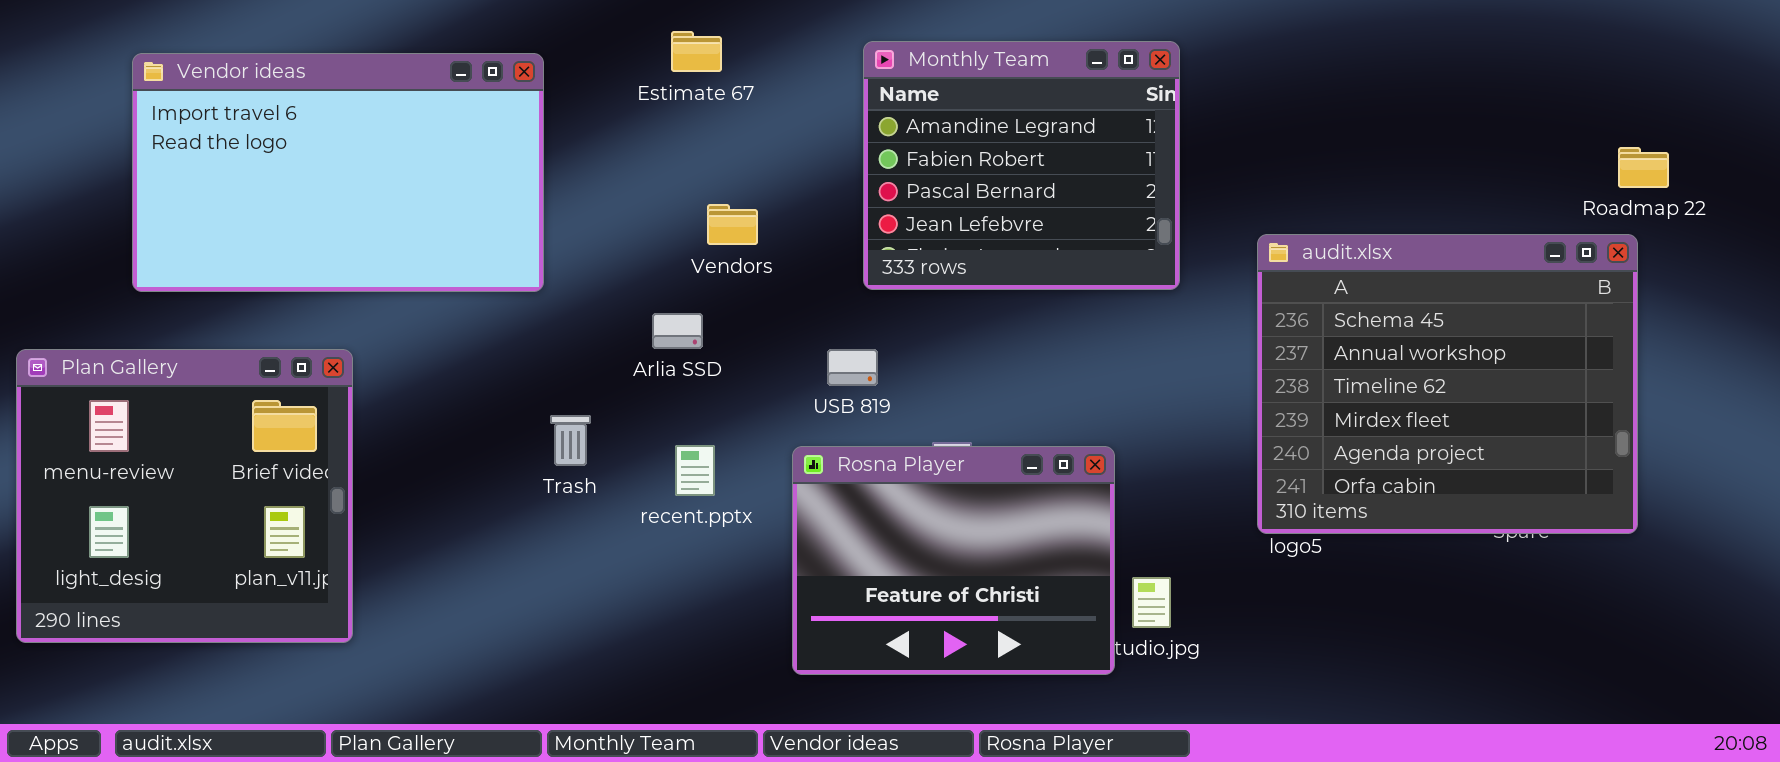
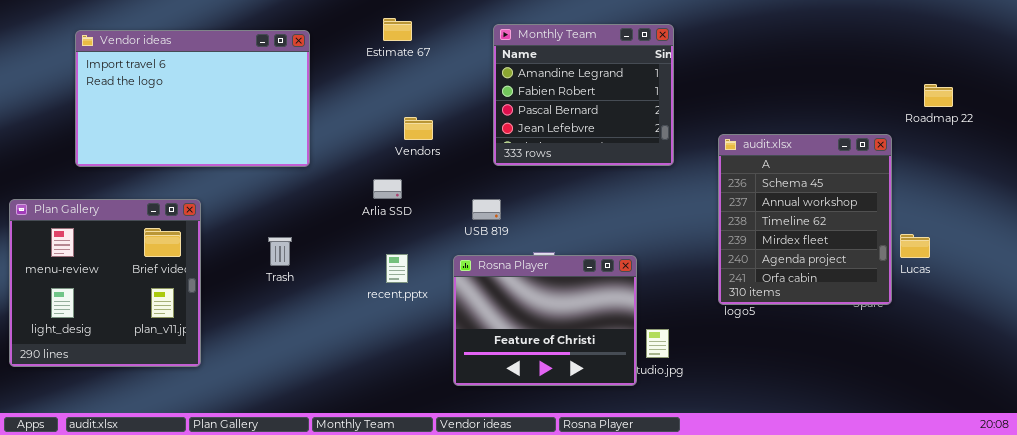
audit.xlsx: [1257,234,1638,534] -> [718,134,892,305], resized
Trash: [550,415,591,466] -> [268,237,292,266], moved

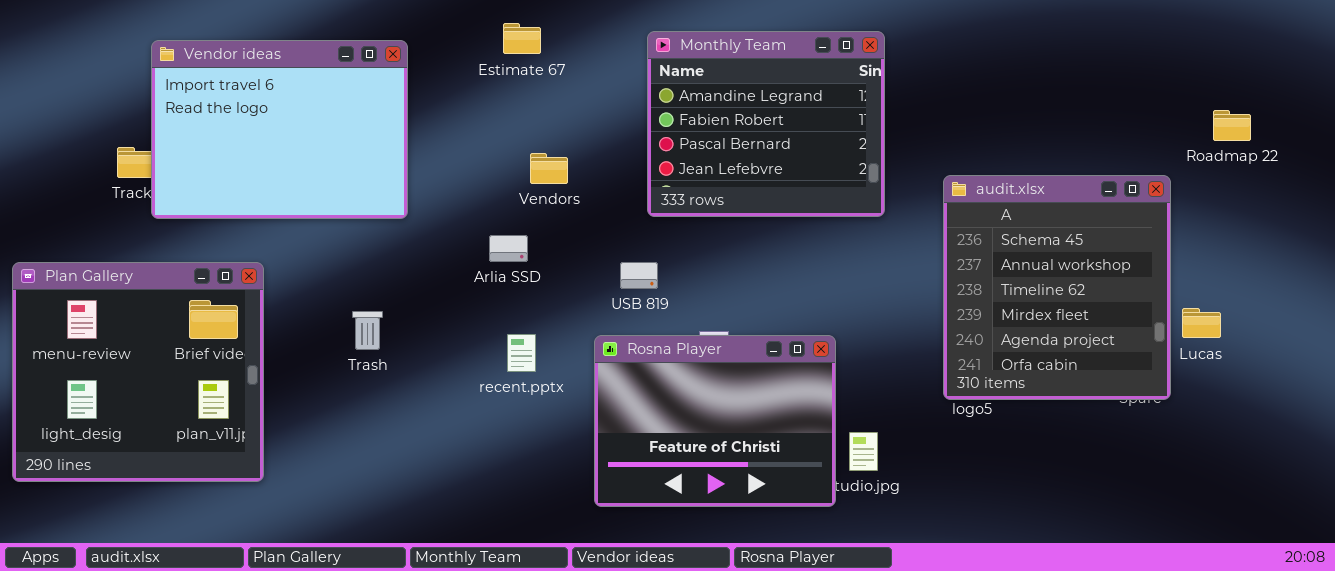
Vendor ideas: [75,30,310,167] -> [151,40,408,219], resized

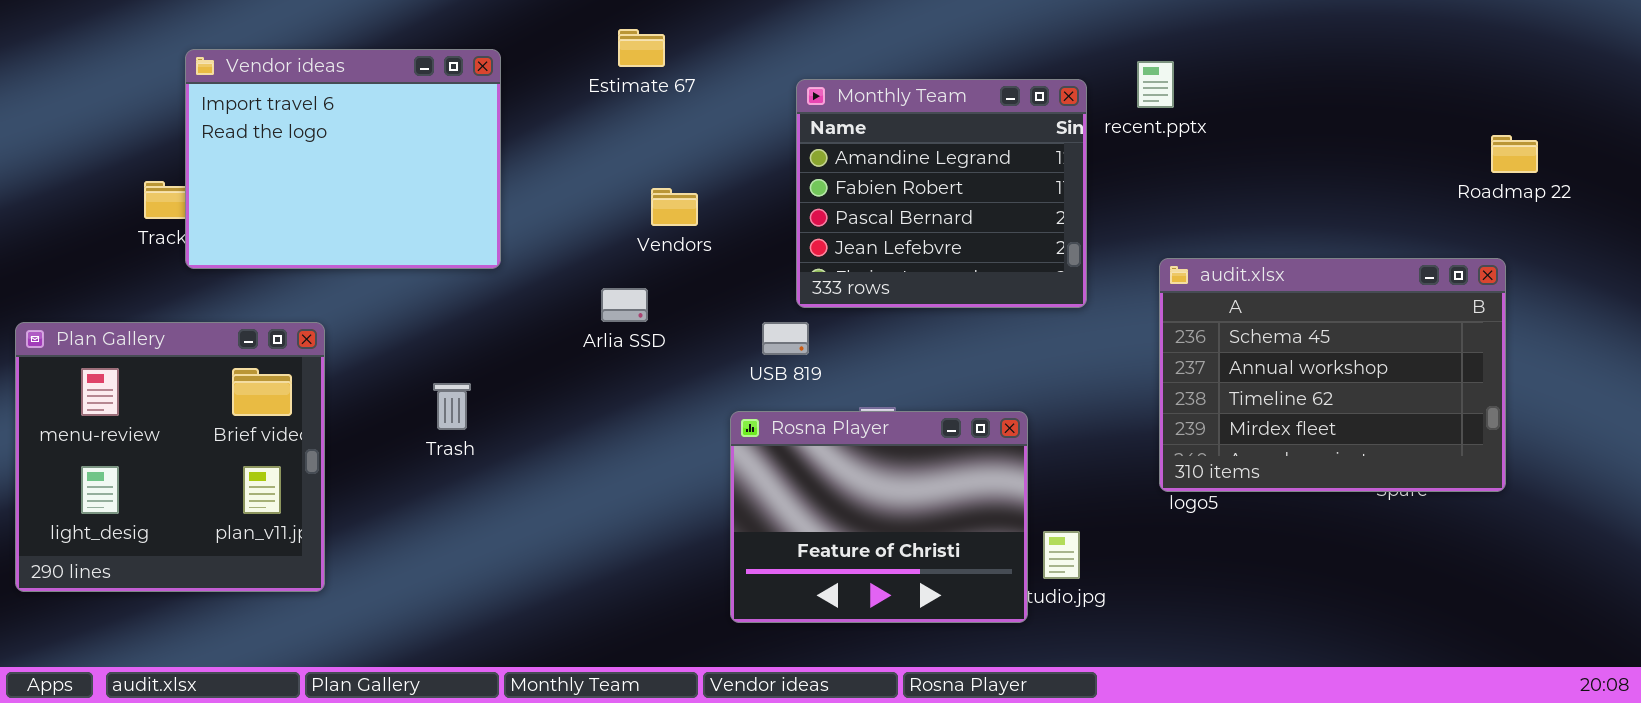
Monthly Team: [647,31,885,217] -> [796,79,1087,308], moved
audit.xlsx: [943,175,1171,400] -> [1159,258,1506,492], resized
recent.pptx: [507,334,536,372] -> [1137,61,1174,108], moved

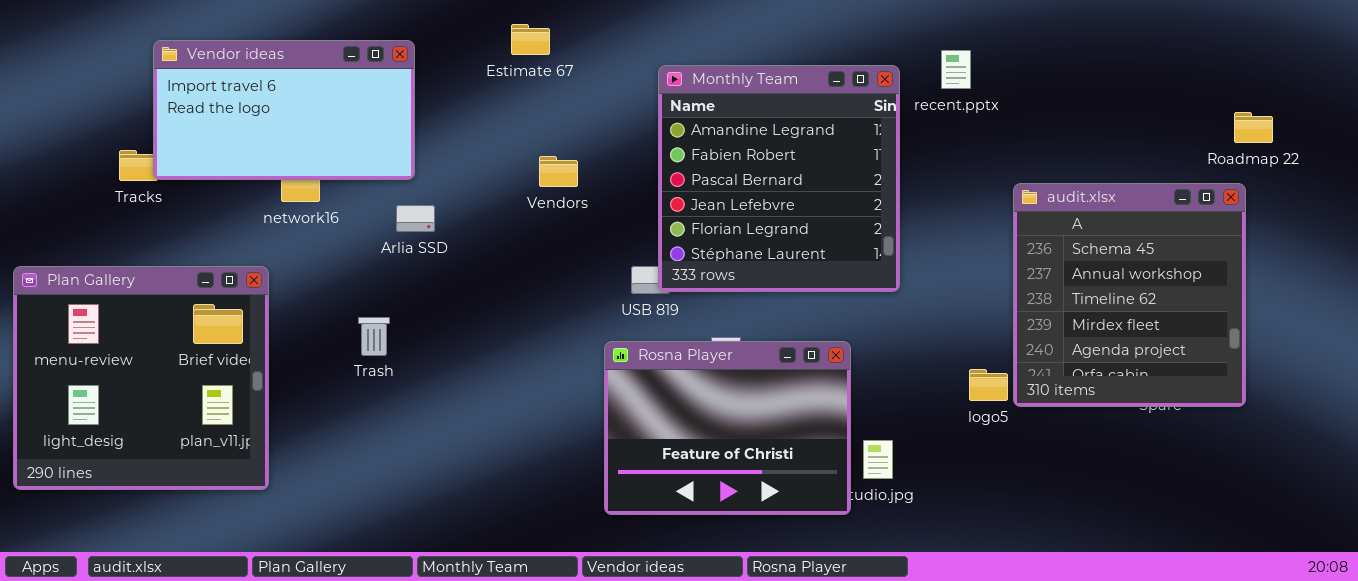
Vendor ideas: [185,49,501,269] -> [153,40,415,180], resized
Monthly Team: [796,79,1087,308] -> [658,65,900,292], resized
audit.xlsx: [1159,258,1506,492] -> [1013,183,1246,407], resized
Arlia SSD: [601,288,648,322] -> [396,205,435,232], moved

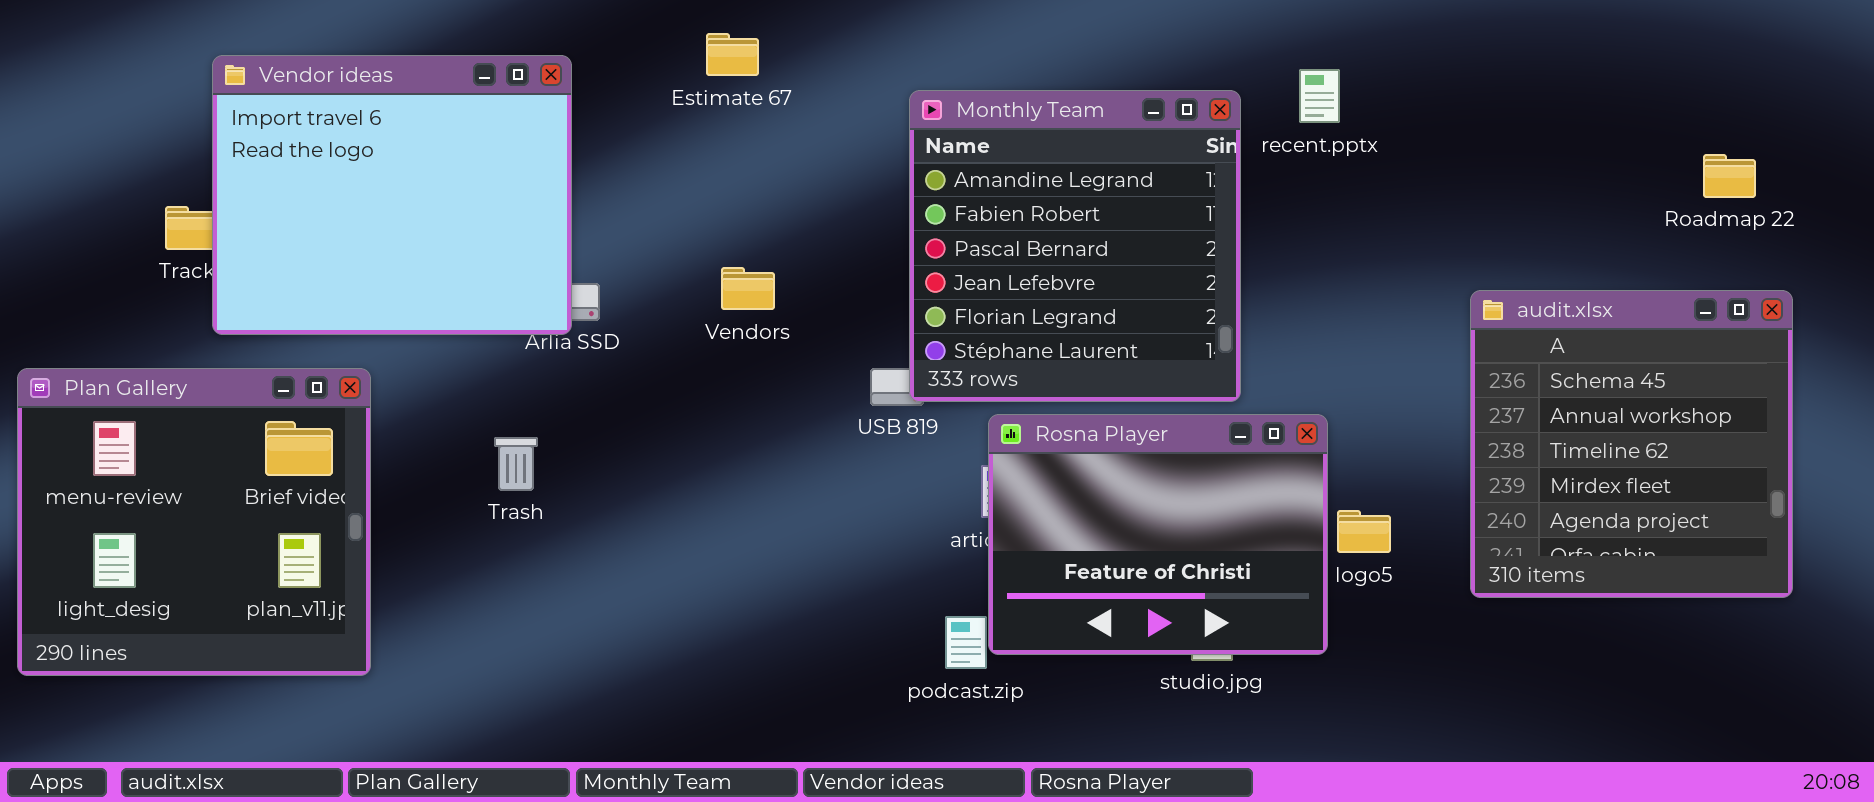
Vendor ideas: [153,40,415,180] -> [212,55,572,335], resized
Vendors: [539,156,578,187] -> [721,267,775,310], moved
audit.xlsx: [1013,183,1246,407] -> [1470,290,1793,598], moved
Rosna Player: [604,341,851,515] -> [988,414,1328,655], moved

